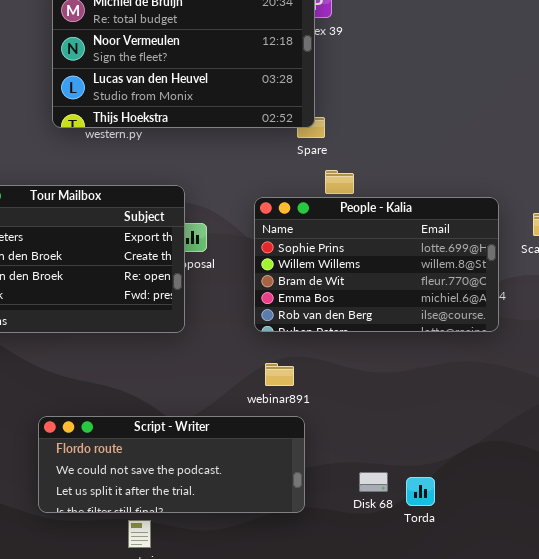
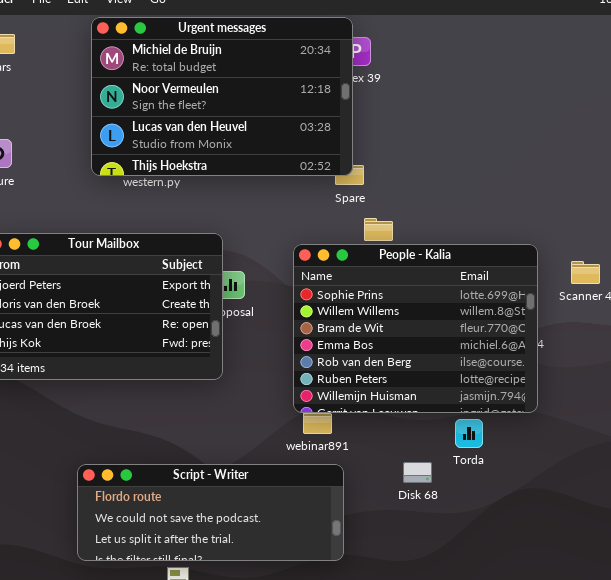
People - Kalia: [254,197,499,332] -> [293,244,538,413], resized
Disk 68: [359,472,388,492] -> [403,462,432,483], moved
Torda: [406,477,435,506] -> [455,419,483,448], moved

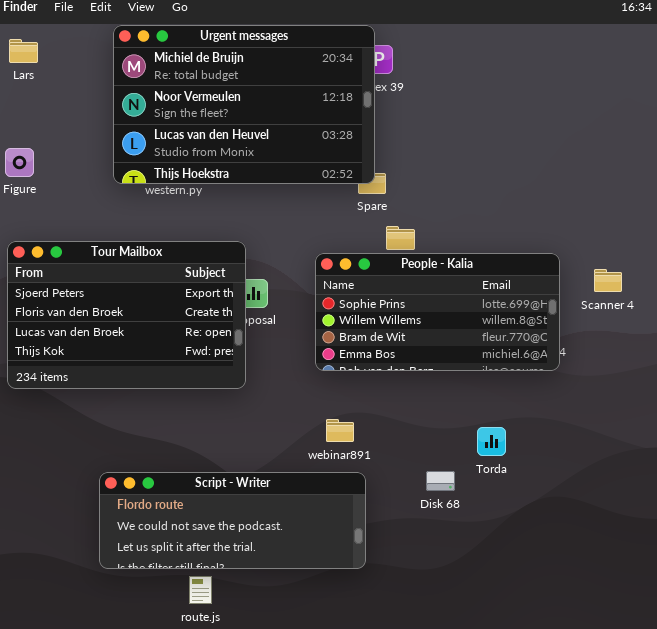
People - Kalia: [293,244,538,413] -> [315,253,560,371], resized

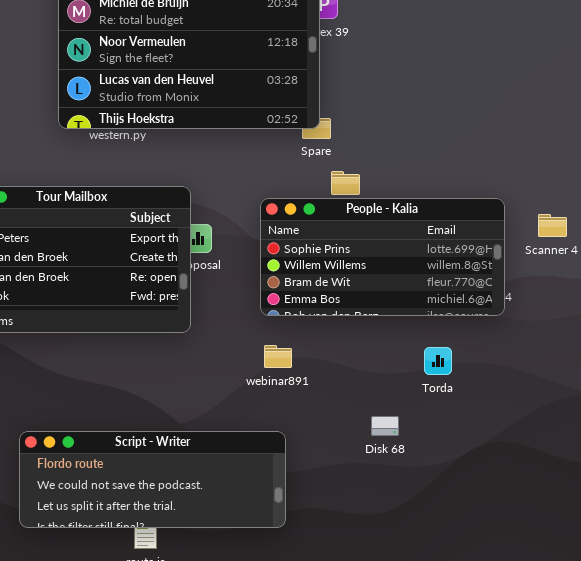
webinar891: [326,419,354,442] -> [264,345,292,368], moved
Torda: [477,427,506,456] -> [424,347,452,375], moved
Script - Writer: [99,472,366,569] -> [19,431,286,528], moved

